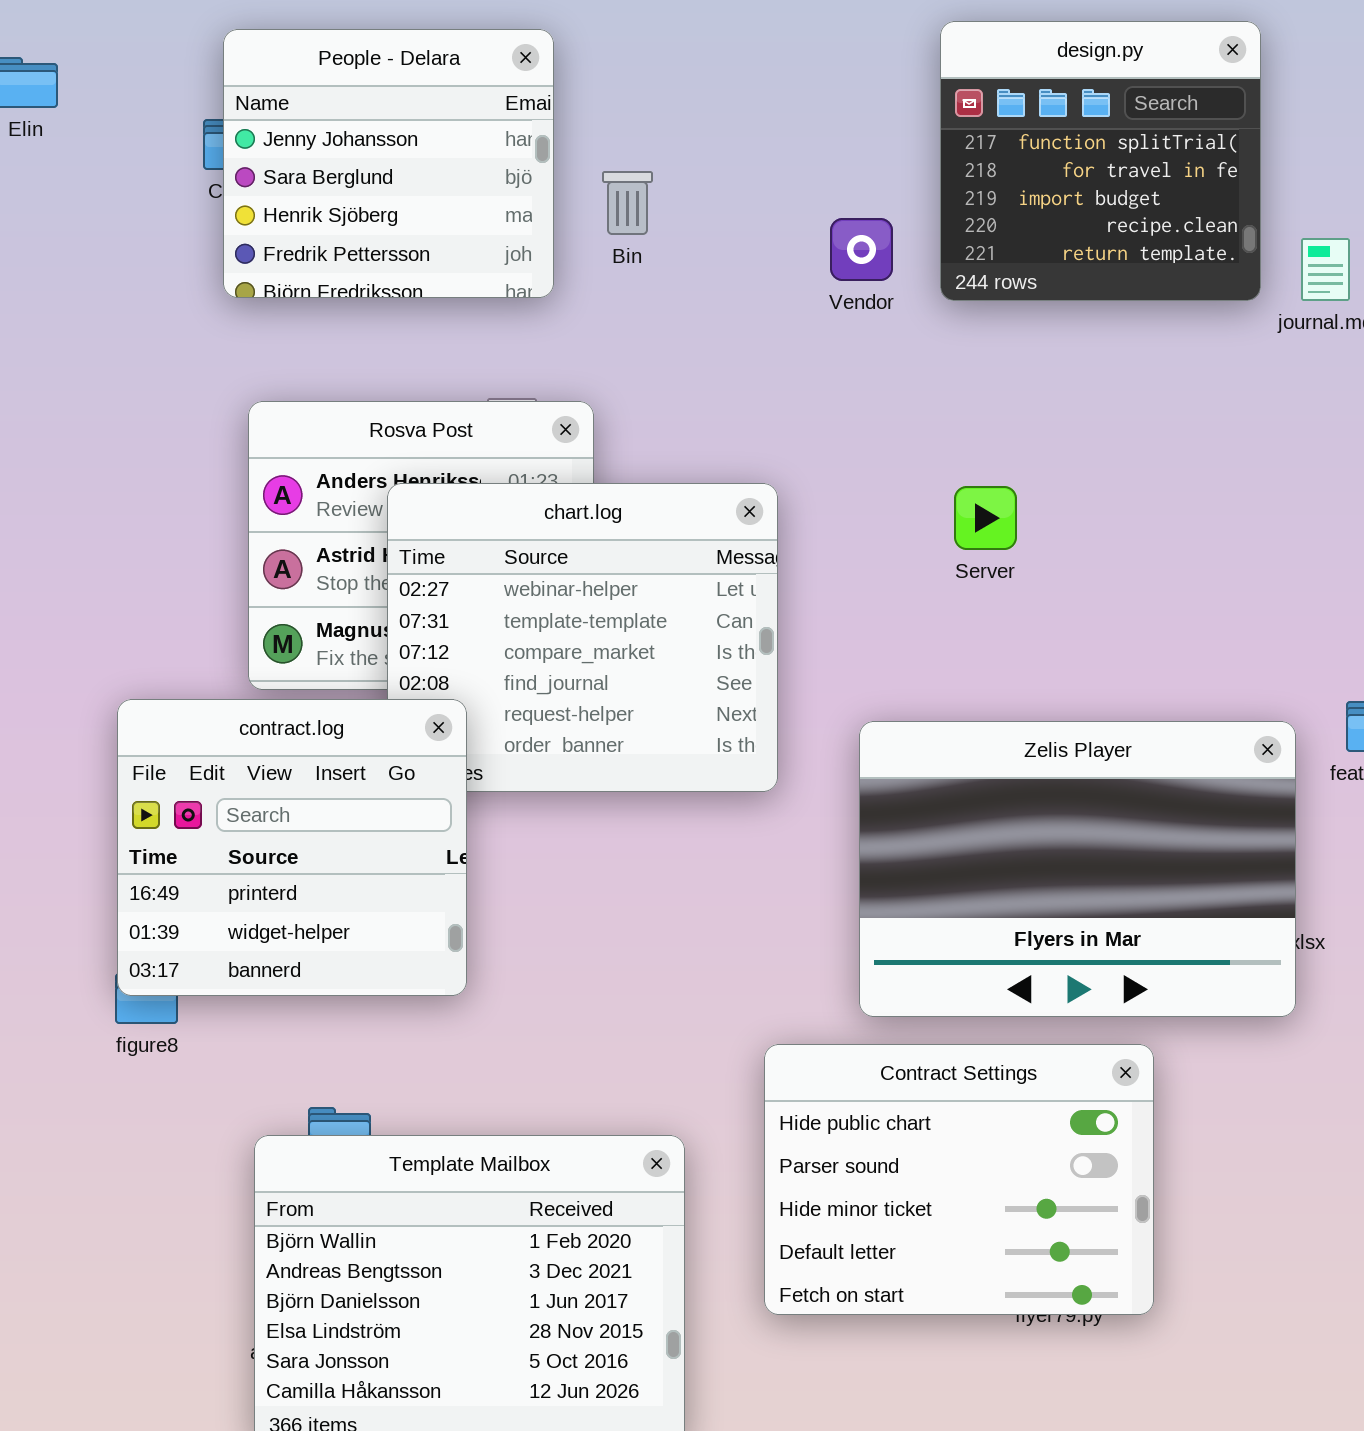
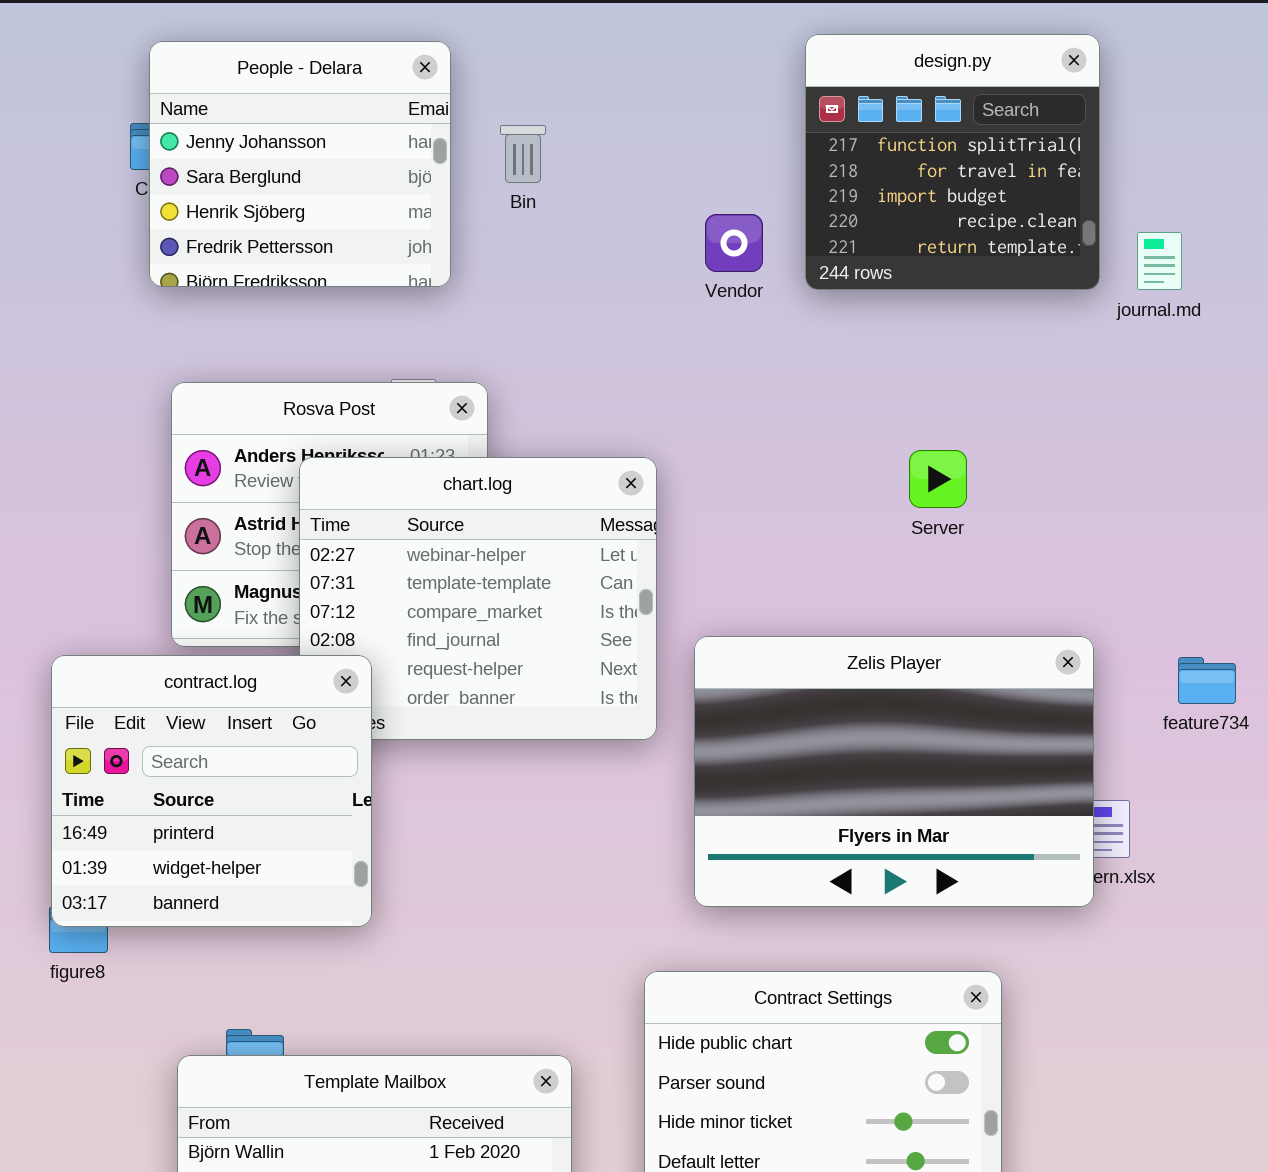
Bin: [602,171,653,235] -> [500,125,546,183], moved
Server: [954,486,1017,550] -> [909,450,967,508], moved
Zelis Player: [859,721,1296,1017] -> [694,636,1094,907], moved

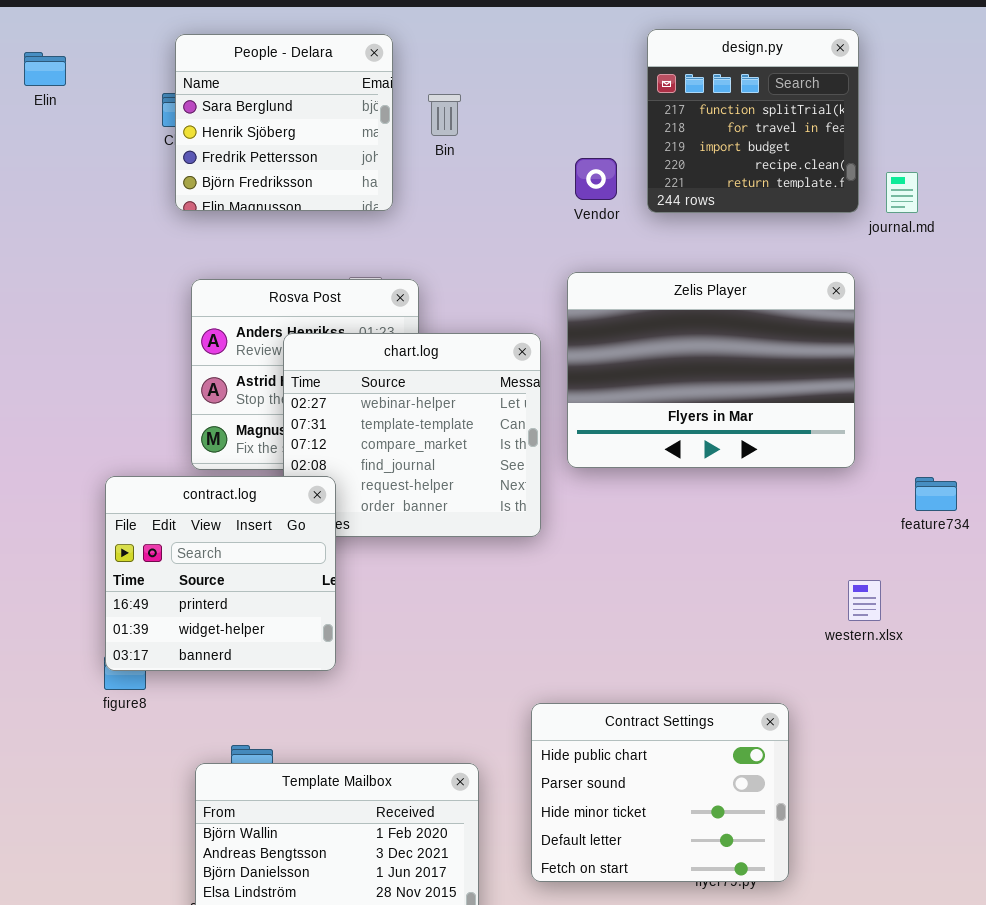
People - Delara: [149,41,451,287] -> [175,34,393,211], scrolled down 1 row
Zelis Player: [694,636,1094,907] -> [567,272,855,468], moved

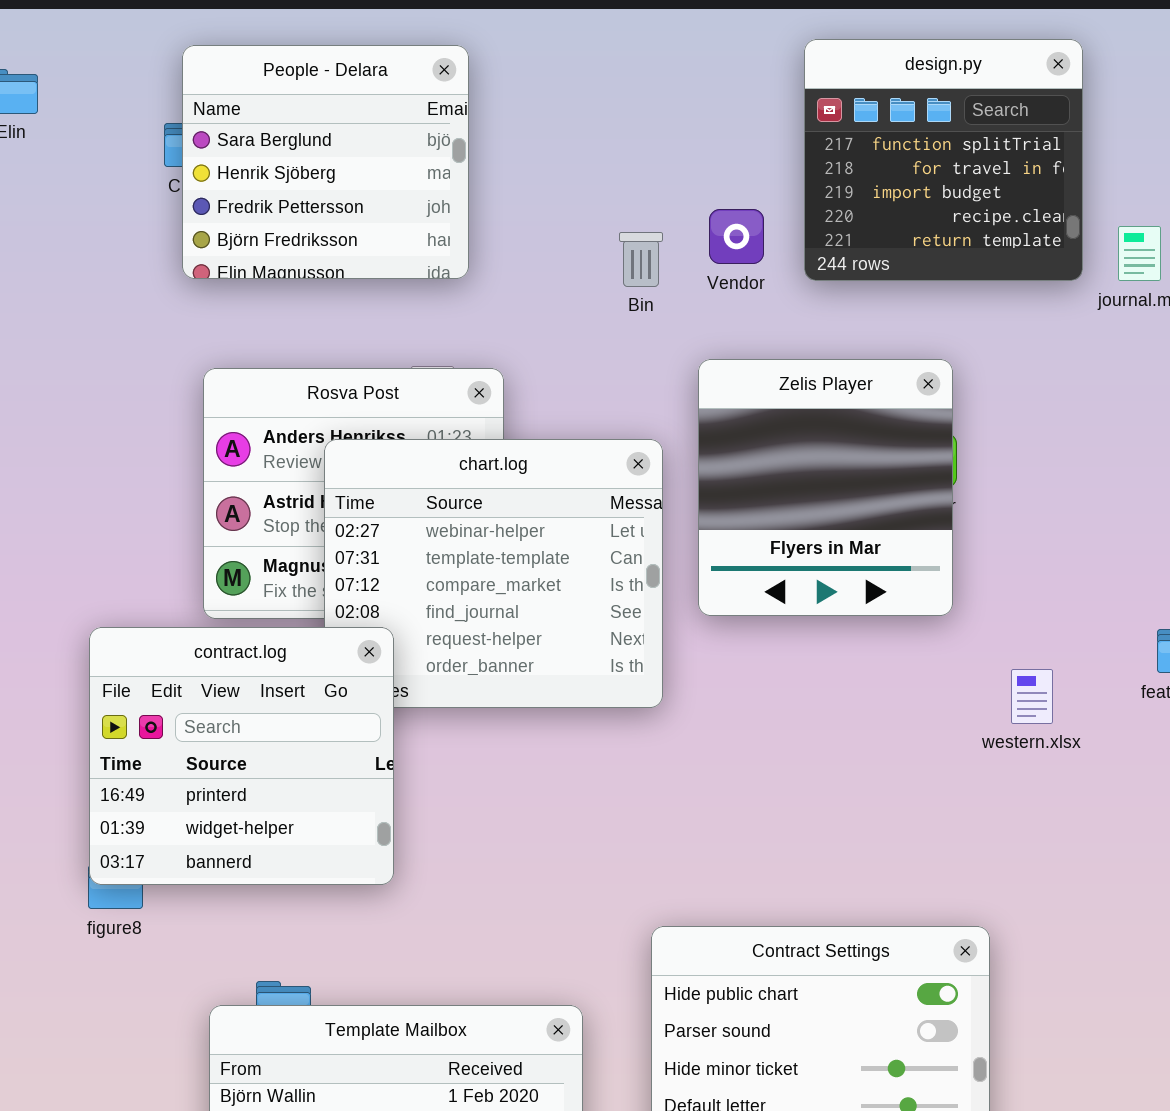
Bin: [428,94,461,136] -> [619,232,663,287], moved
Zelis Player: [567,272,855,468] -> [698,359,953,616], resized
western.xlsx: [848,580,881,621] -> [1011,669,1053,724], moved

